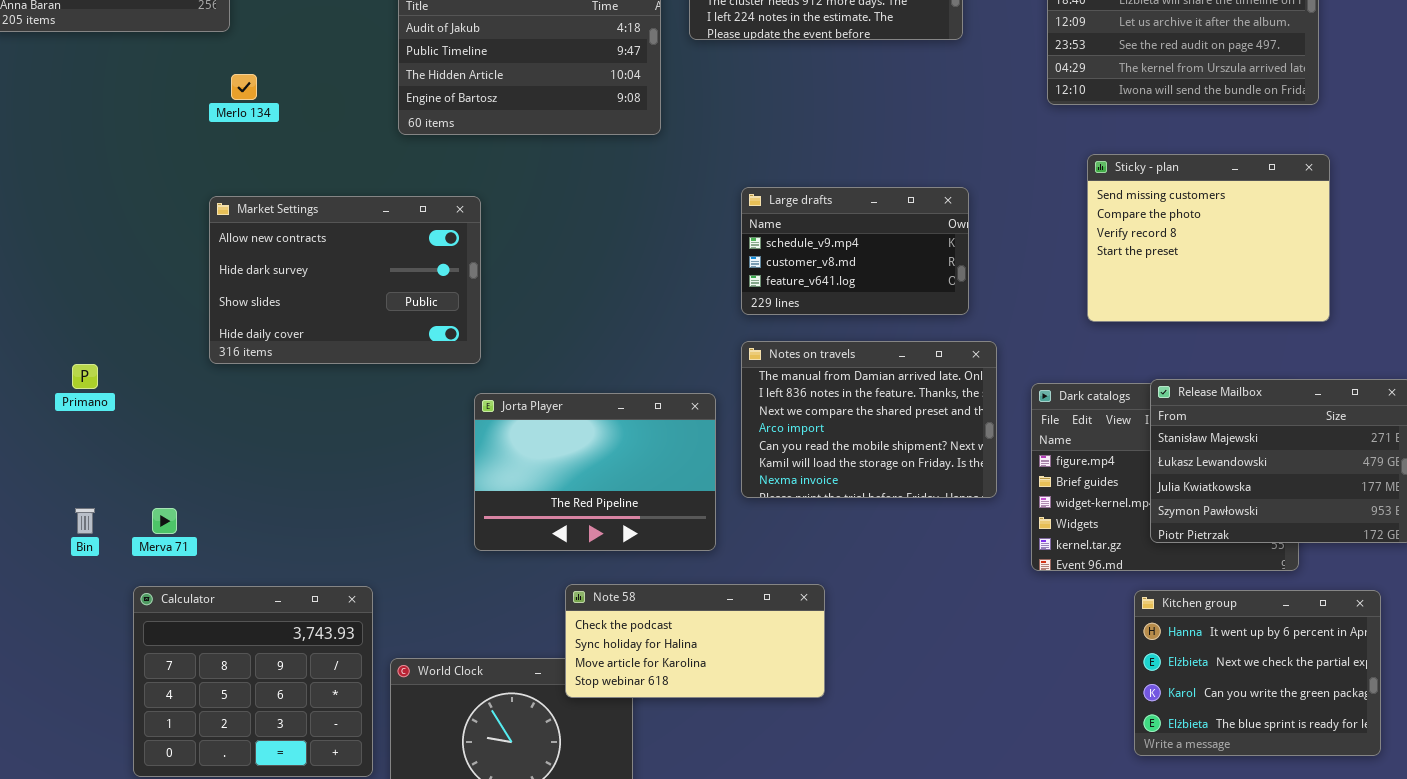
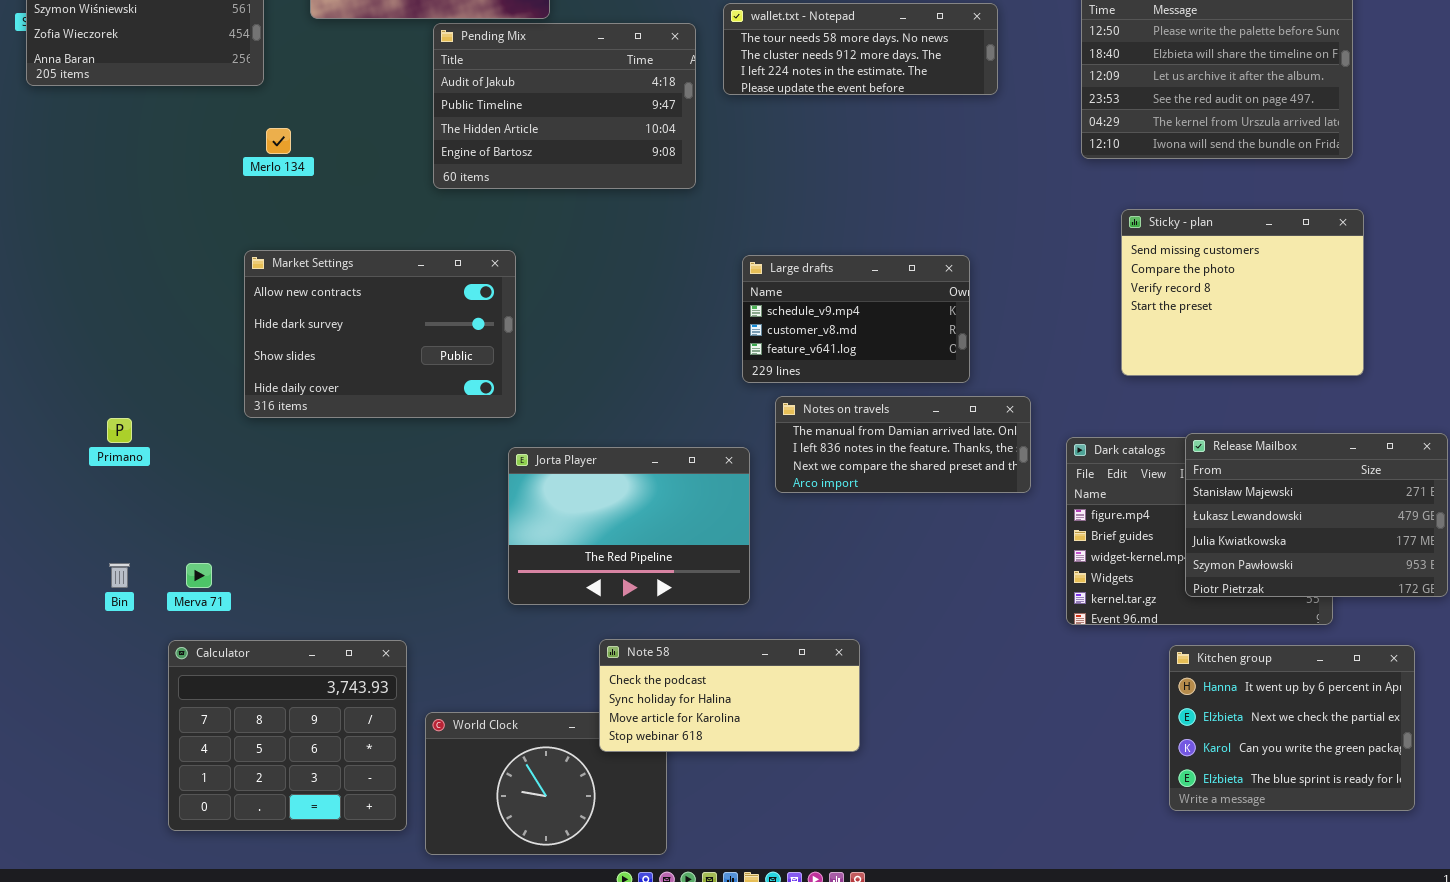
Large drafts: [741,187,969,315] -> [742,255,970,383], moved
Notes on travels: [741,341,997,498] -> [775,396,1031,493], resized

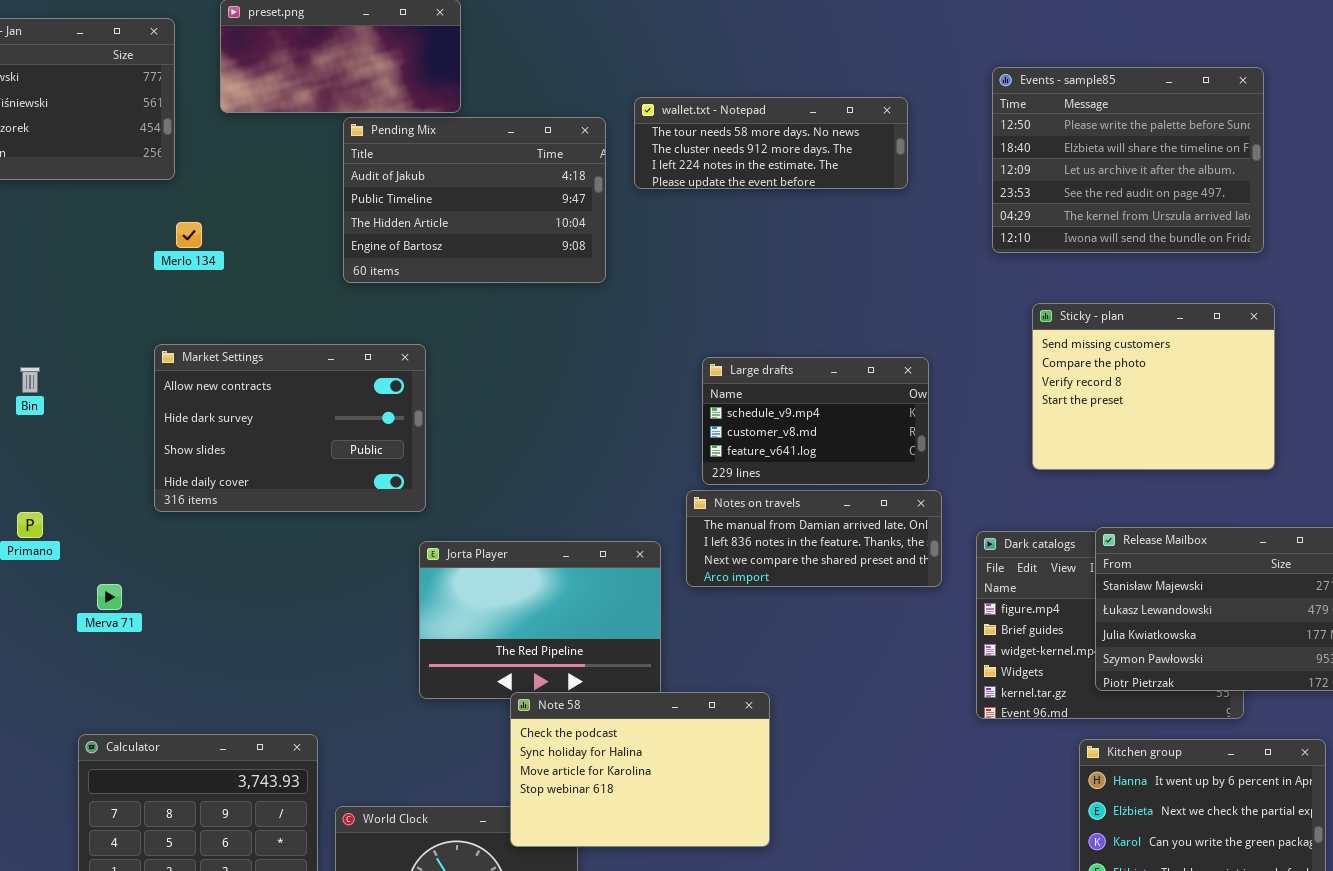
Large drafts: [742,255,970,383] -> [702,357,929,485], moved
Bin: [109,563,130,588] -> [20,367,40,393], moved
Merva 71: [186,563,212,588] -> [97,584,122,610], moved
Note 58: [599,639,860,752] -> [510,692,770,847], resized

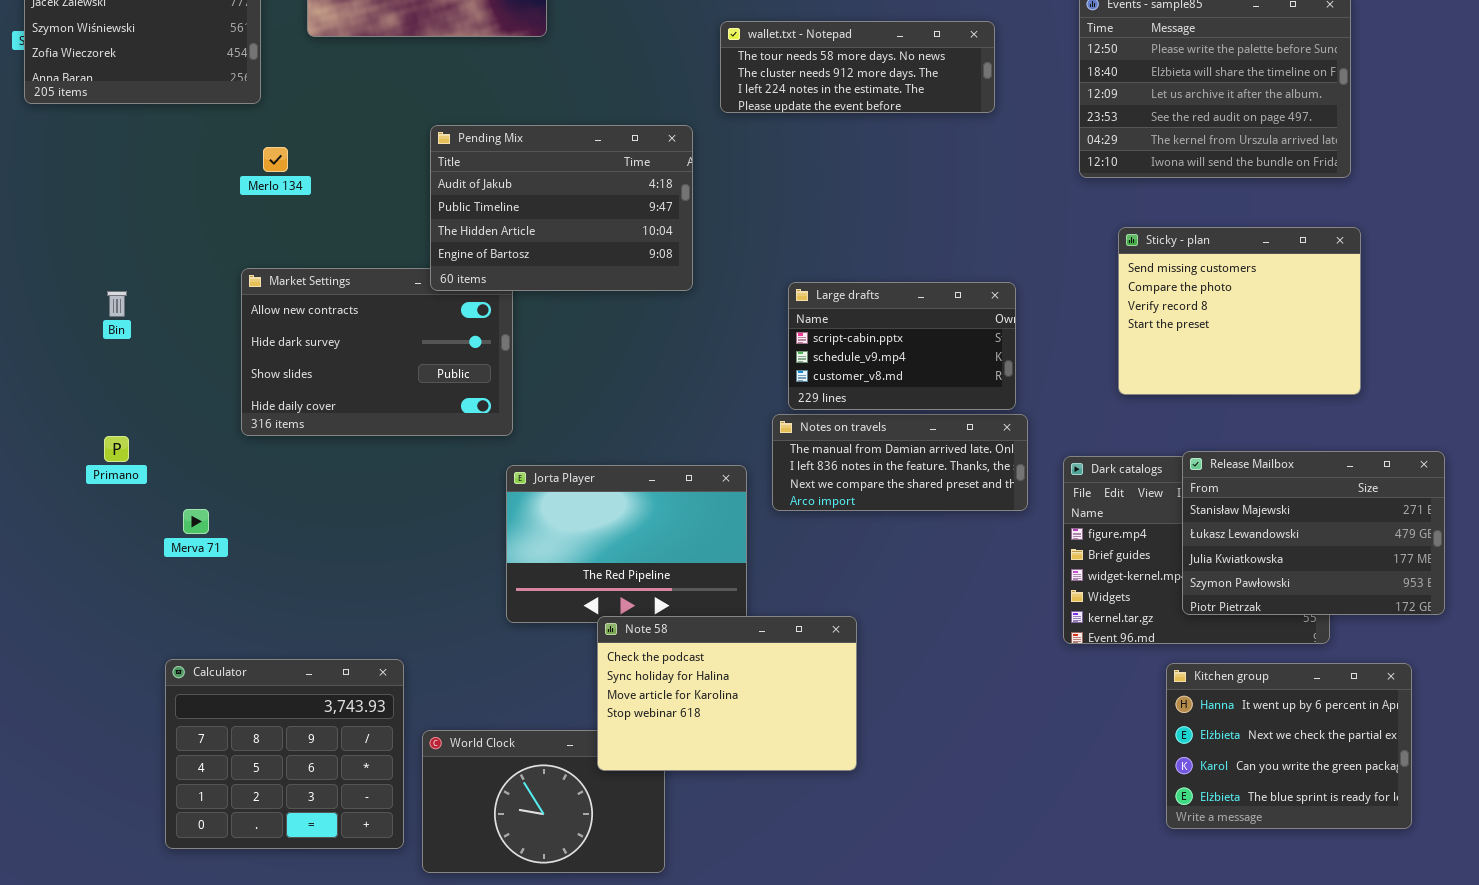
Pending Mix: [343,117,606,283] -> [430,125,693,291], moved
Large drafts: [702,357,929,485] -> [788,282,1016,410], scrolled up 1 row

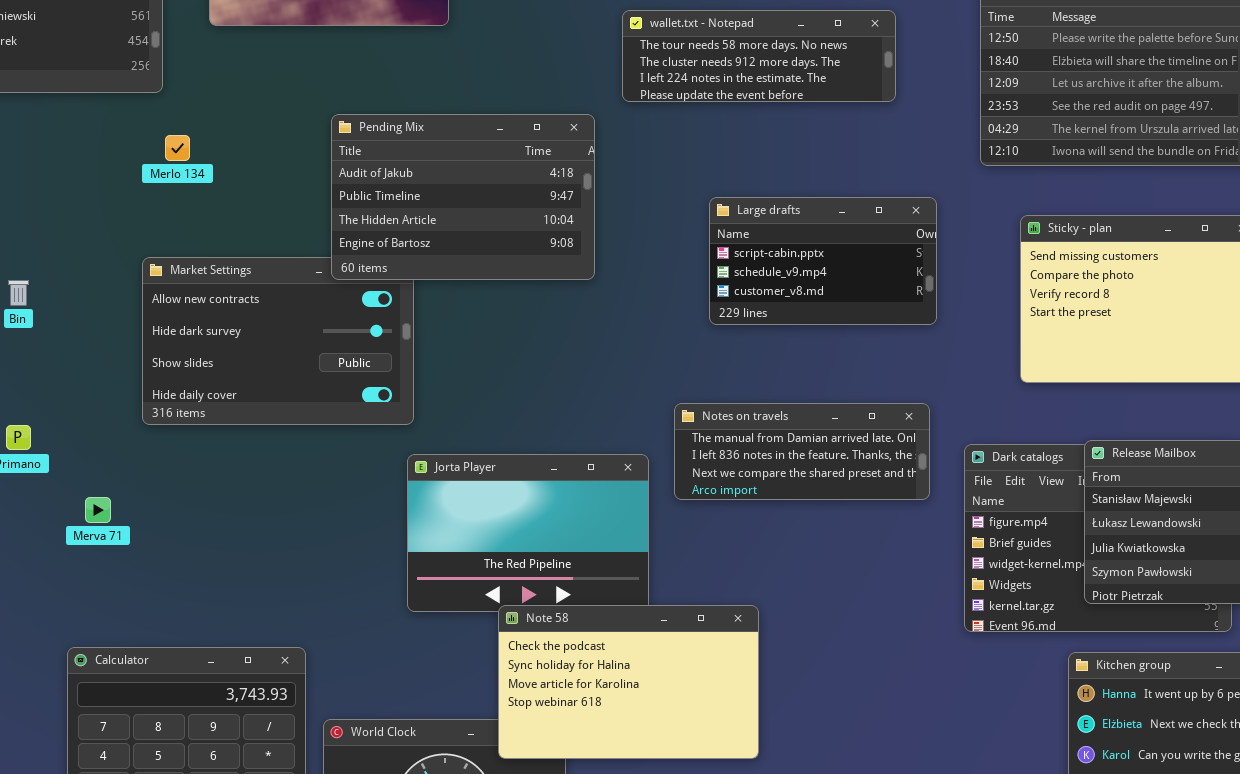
Large drafts: [788,282,1016,410] -> [709,197,937,325], moved

